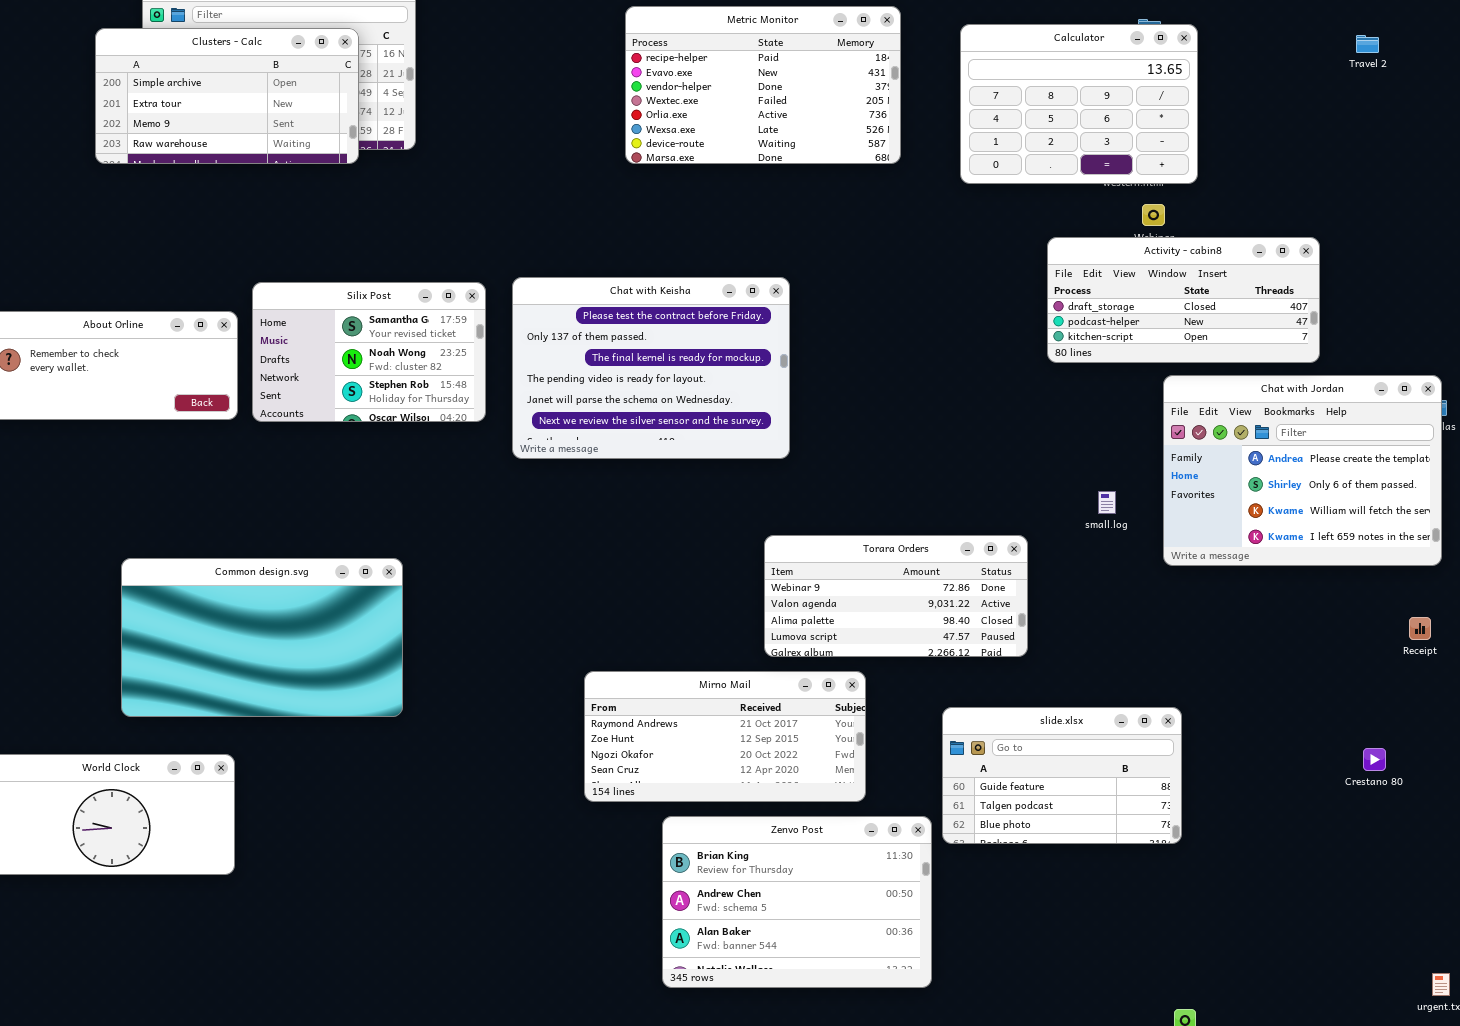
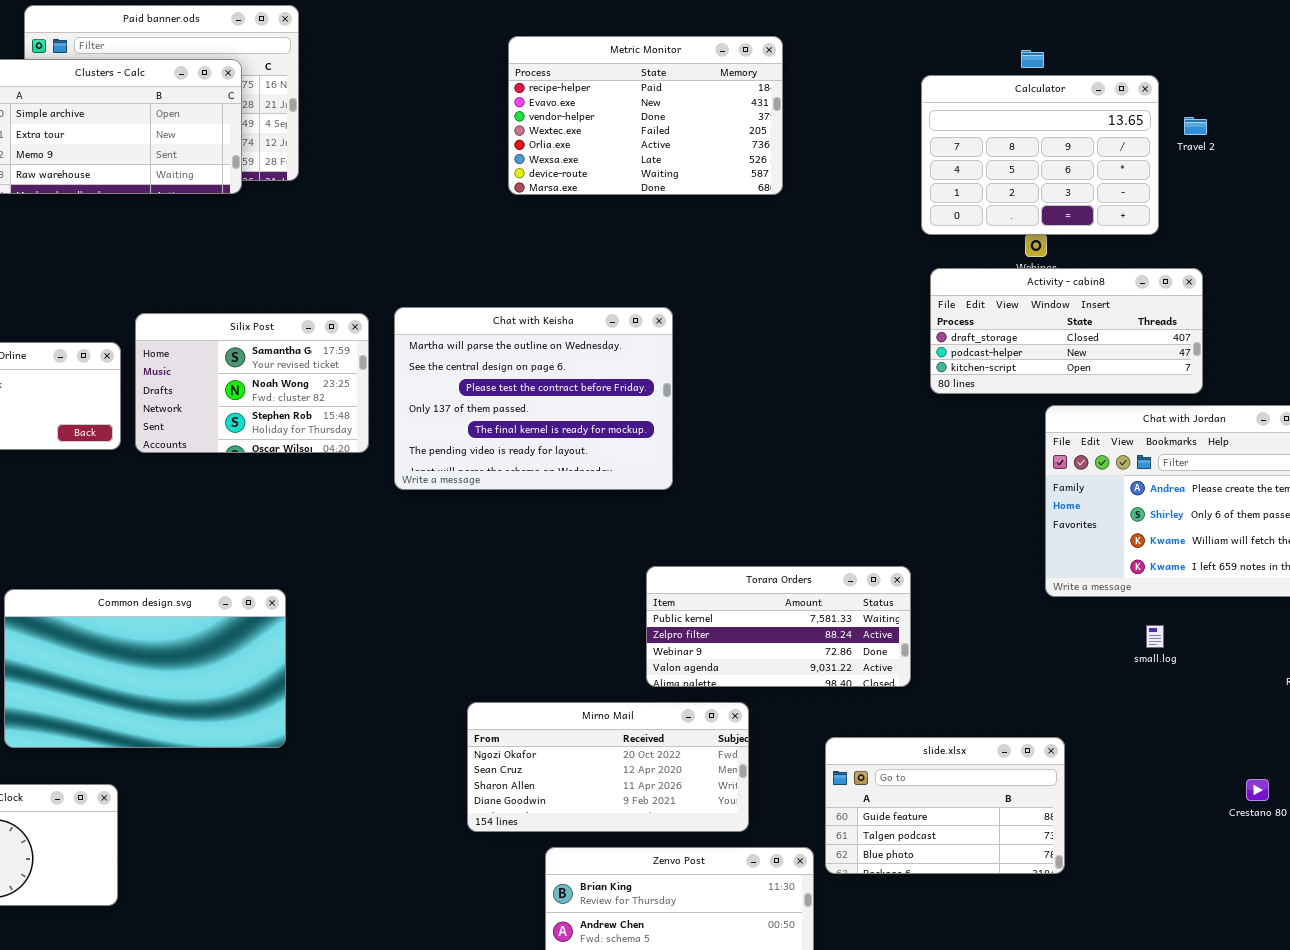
Calculator: [960,24,1198,184] -> [921,75,1159,235], moved
Travel 2: [1356,35,1379,53] -> [1184,117,1207,135], moved
Chat with Keisha: [512,277,790,459] -> [394,307,673,490], scrolled up 2 rows
small.log: [1098,491,1116,514] -> [1146,625,1164,648], moved
Torara Orders: [764,535,1028,657] -> [646,566,911,687], scrolled up 2 rows
Mirno Mail: [584,671,866,802] -> [467,702,749,832], scrolled down 2 rows

